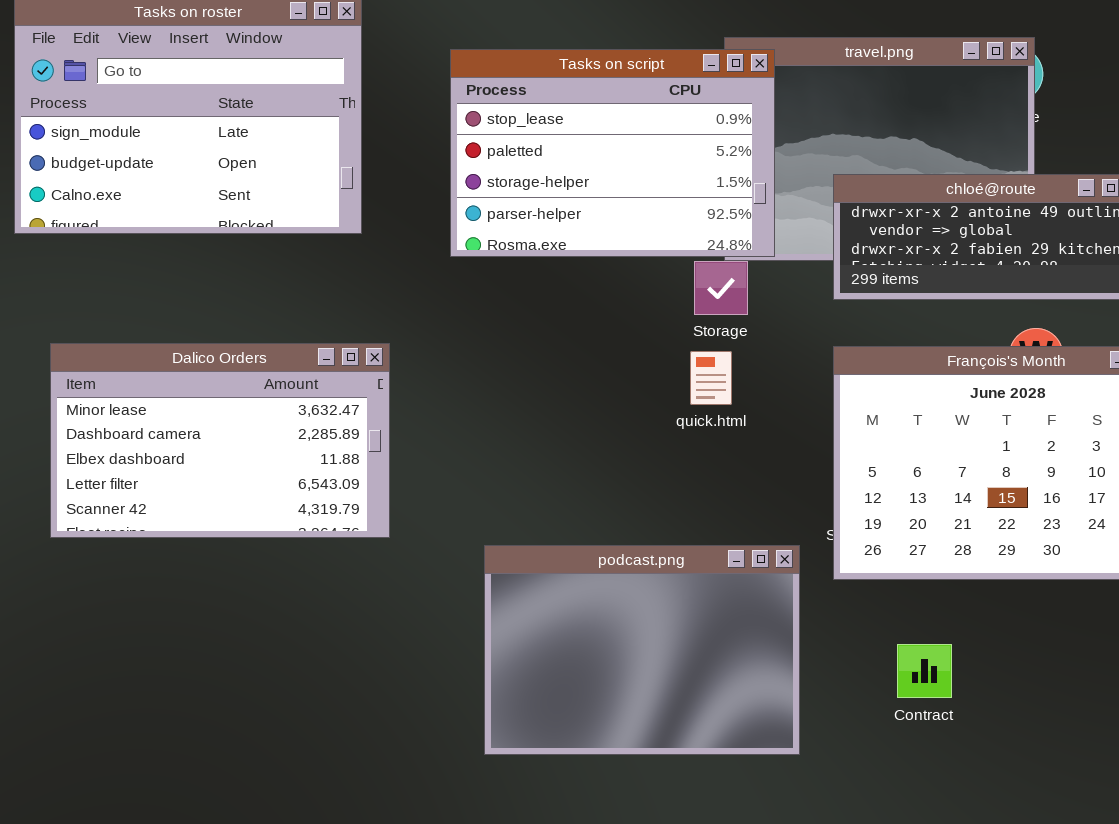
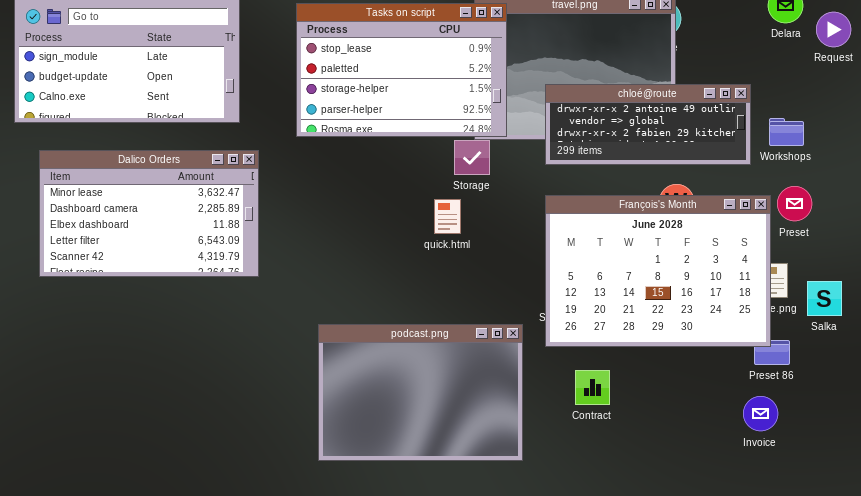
Dalico Orders: [50,343,390,538] -> [39,150,259,277], moved
quick.html: [690,351,732,405] -> [434,199,461,234], moved
Contract: [897,644,952,698] -> [575,370,610,405], moved

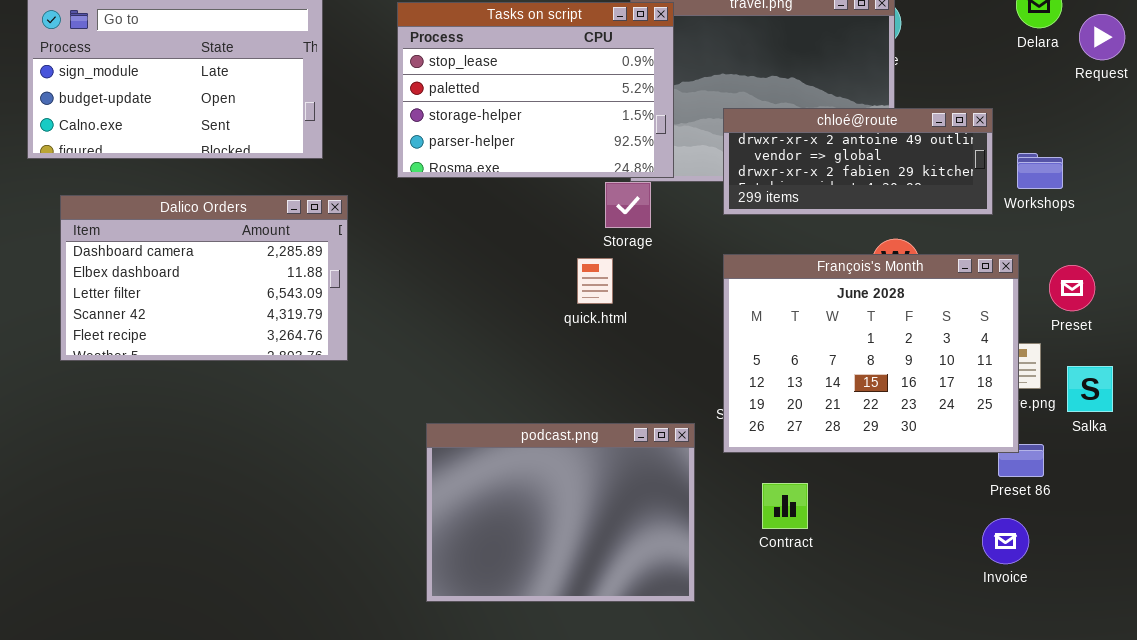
Dalico Orders: [39,150,259,277] -> [60,195,348,361], scrolled down 1 row
Preset: [777,186,812,221] -> [1049,265,1095,311], moved

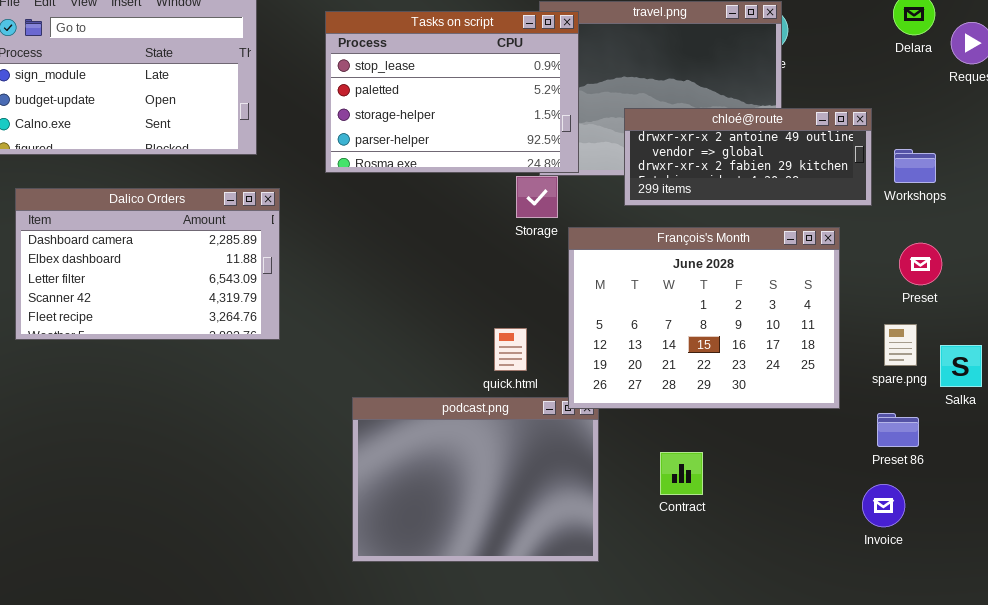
François's Month: [723,254,1019,453] -> [568,227,840,409], moved
quick.html: [577,258,613,304] -> [494,328,527,371], moved
Preset: [1049,265,1095,311] -> [899,243,942,285], moved

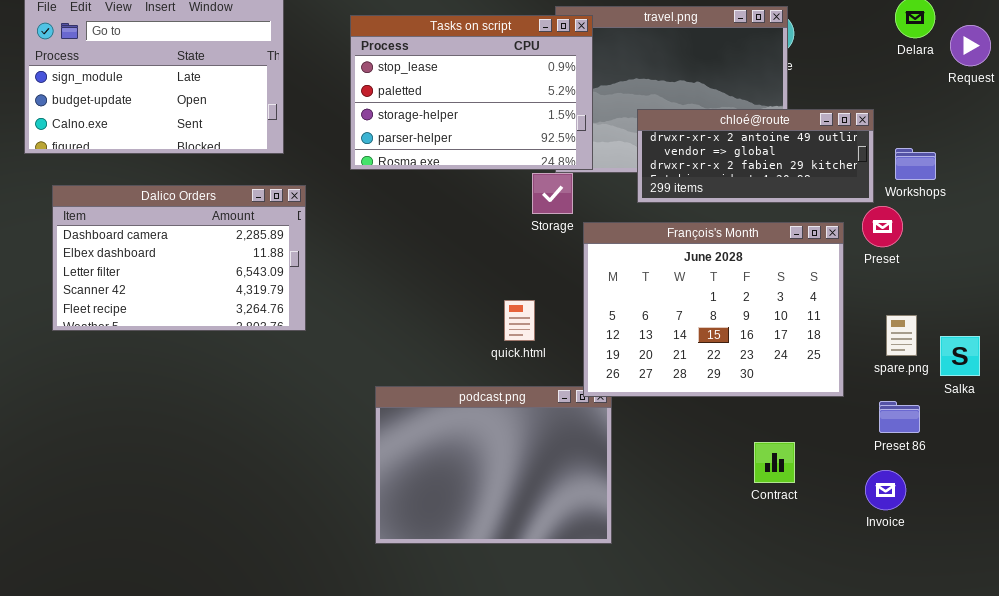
Preset: [899,243,942,285] -> [862,206,903,247], moved
quick.html: [494,328,527,371] -> [504,300,535,341], moved
Contract: [660,452,703,495] -> [754,442,795,483], moved

